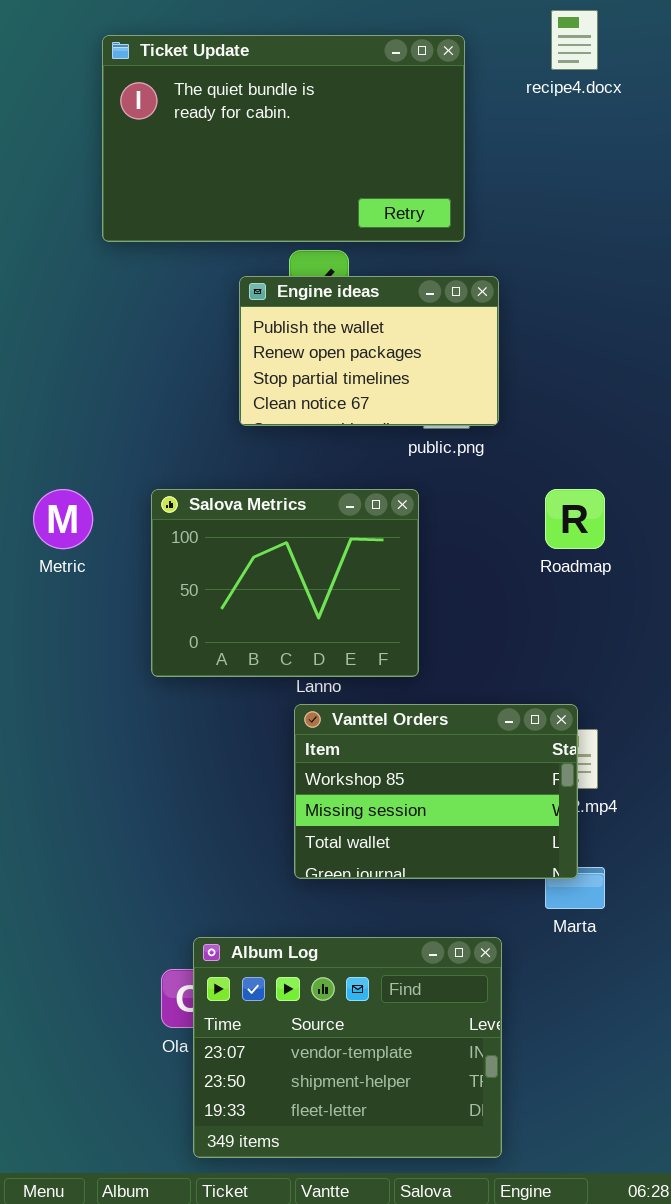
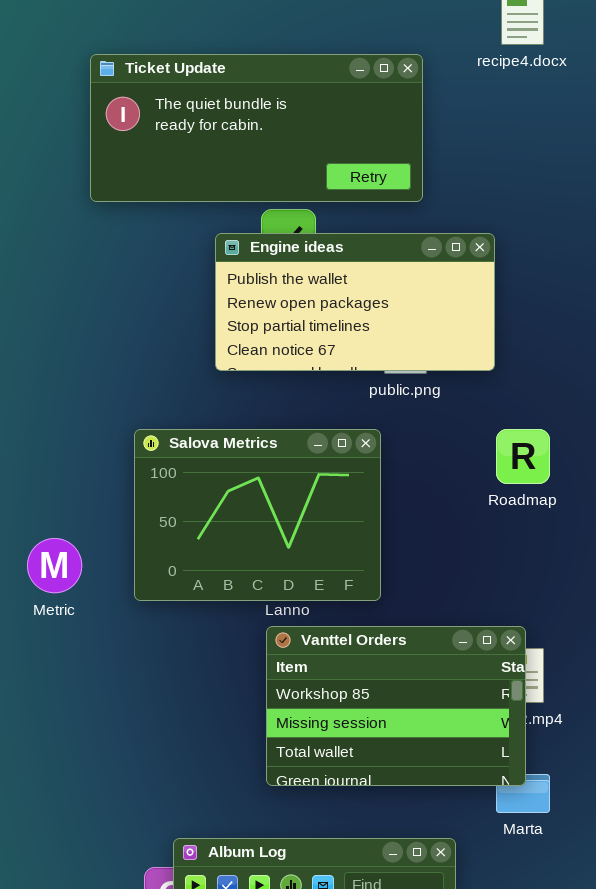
Ticket Update: [102,35,465,242] -> [90,54,423,202], resized
Engine ideas: [239,276,499,426] -> [215,233,495,371], resized
Metric: [33,489,93,549] -> [27,538,82,593], moved

